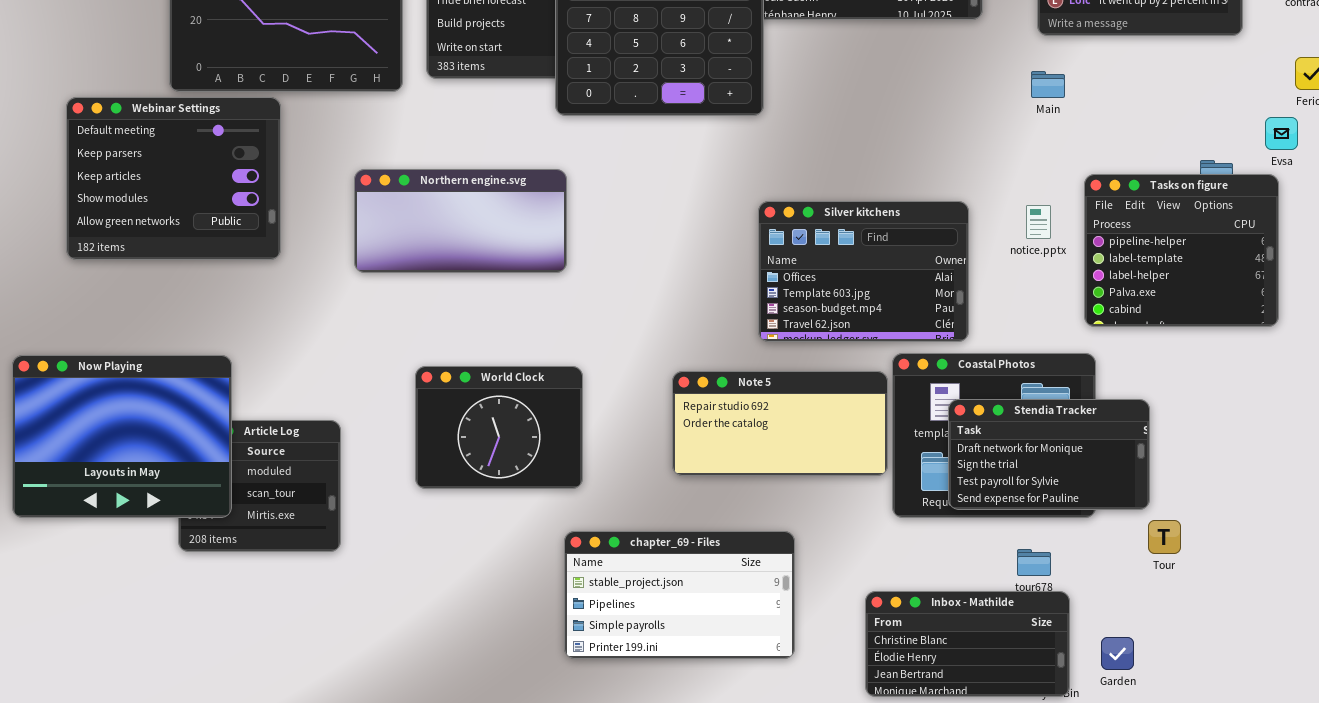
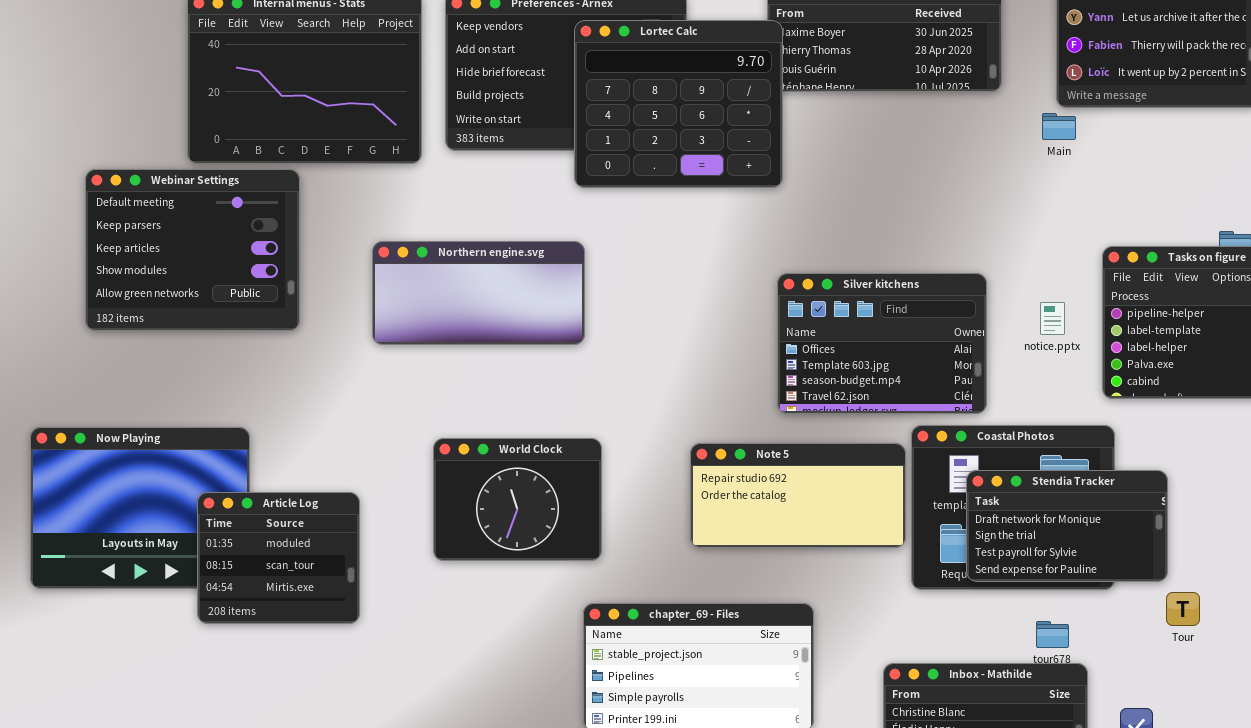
Main: [1031,71,1065,98] -> [1042,113,1076,140], moved
notice.pptx: [1026,205,1051,239] -> [1040,302,1065,335], moved
Article Log: [178,420,341,552] -> [197,492,360,624], raised

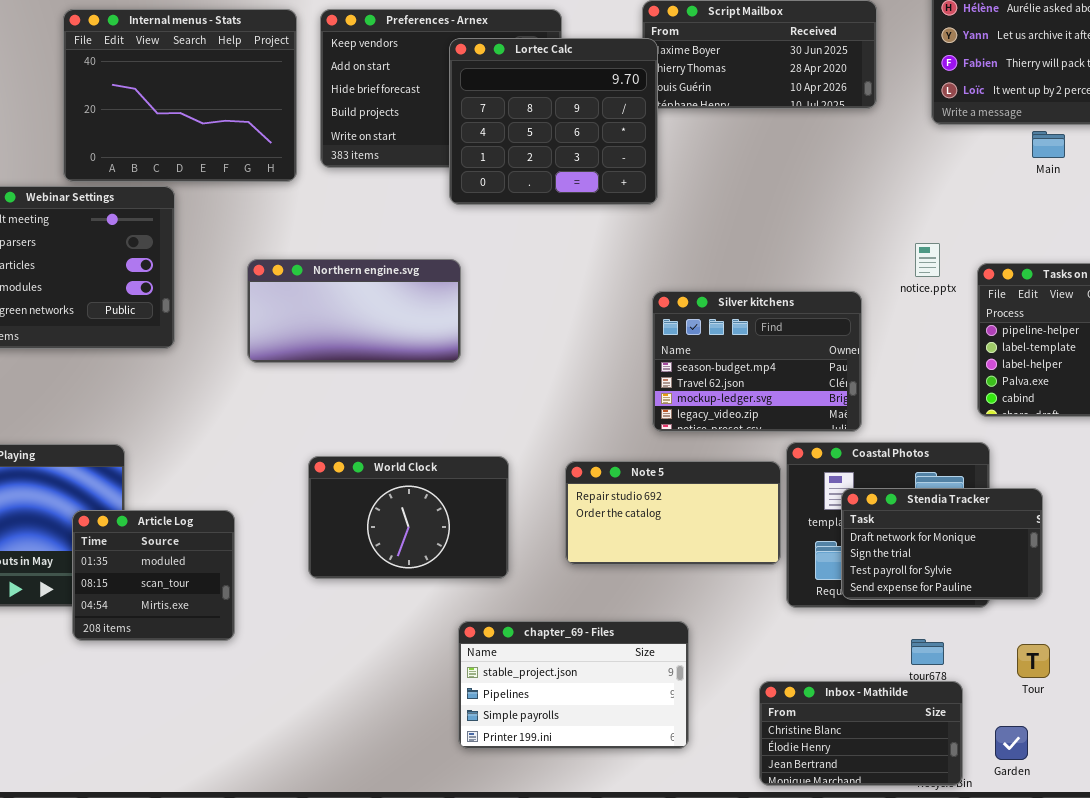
Main: [1042,113,1076,140] -> [1032,131,1065,158], moved
Silver kitchens: [777,273,987,414] -> [652,291,862,432], scrolled down 2 rows
notice.pptx: [1040,302,1065,335] -> [915,243,940,277], moved
World Clock: [433,438,602,561] -> [308,456,509,579], resized
Tour: [1166,592,1200,626] -> [1017,644,1050,678], moved

